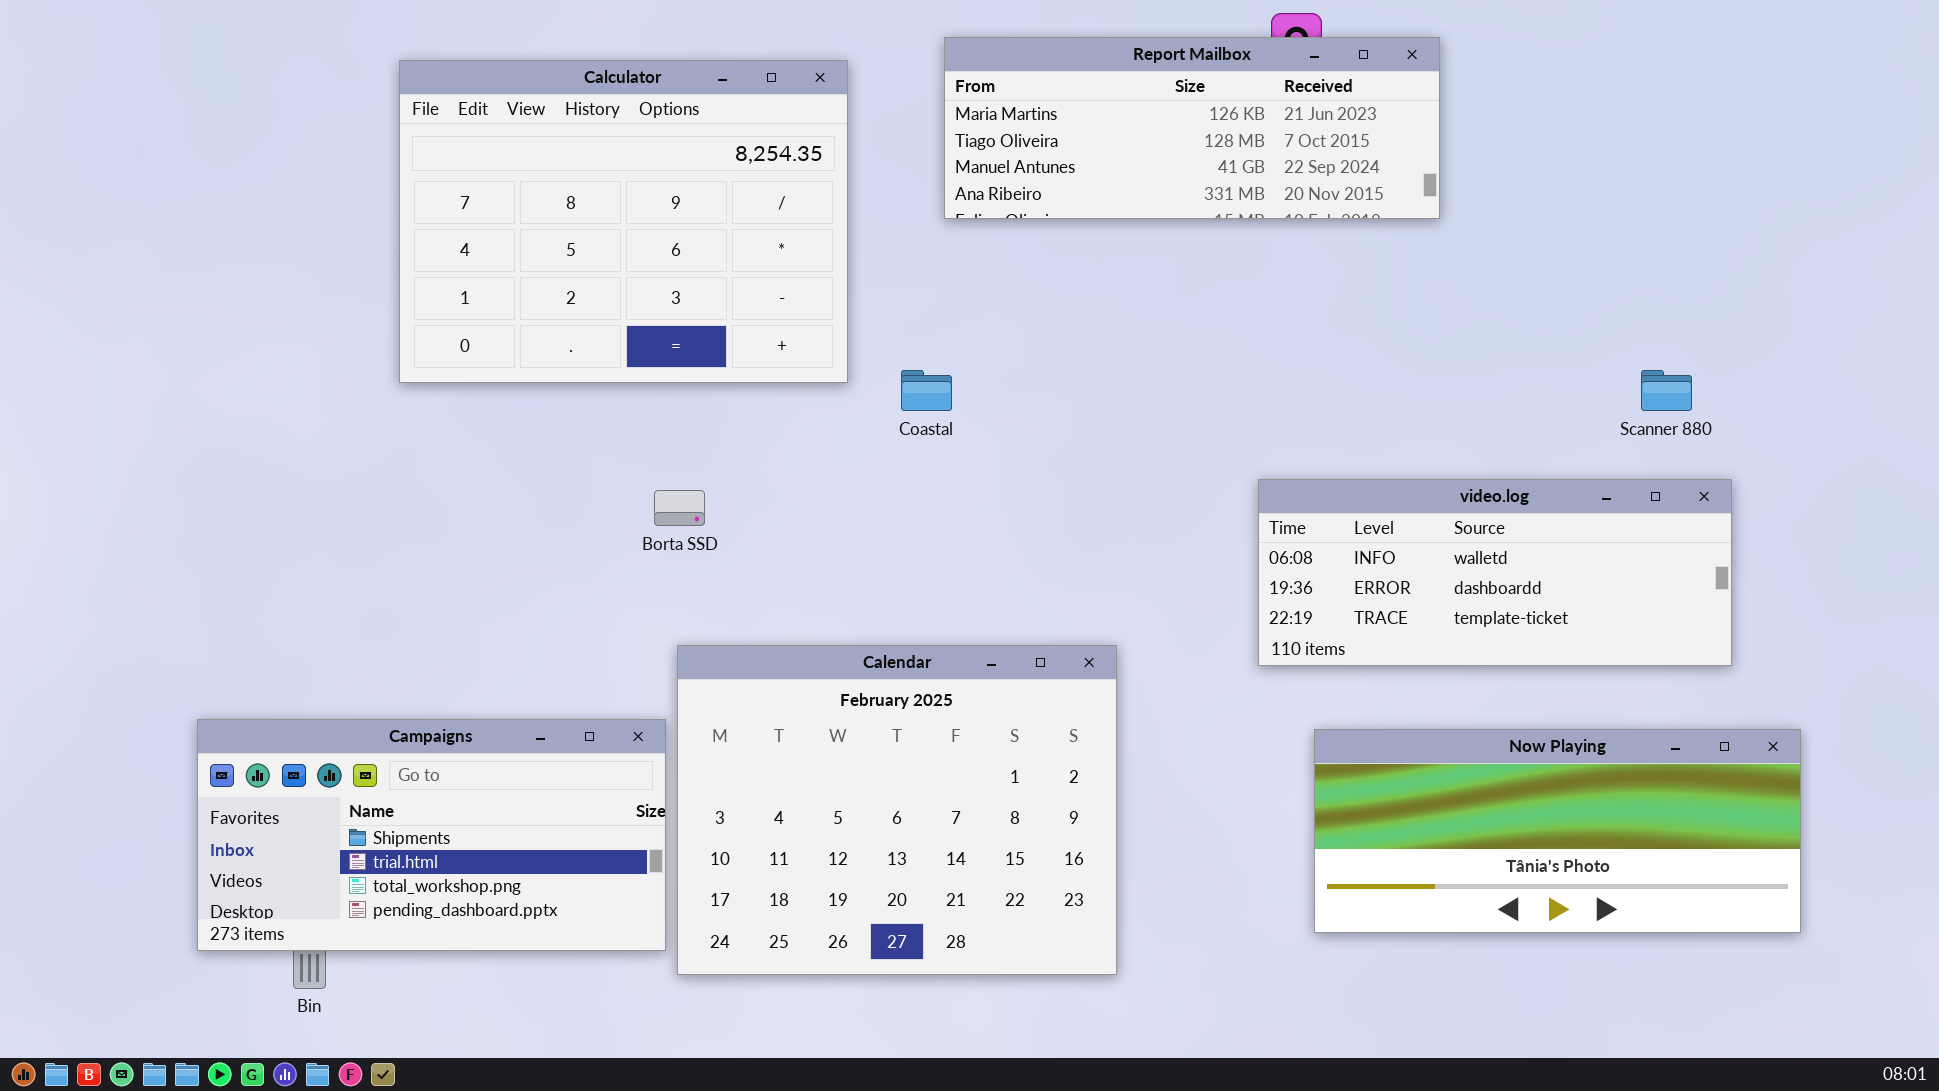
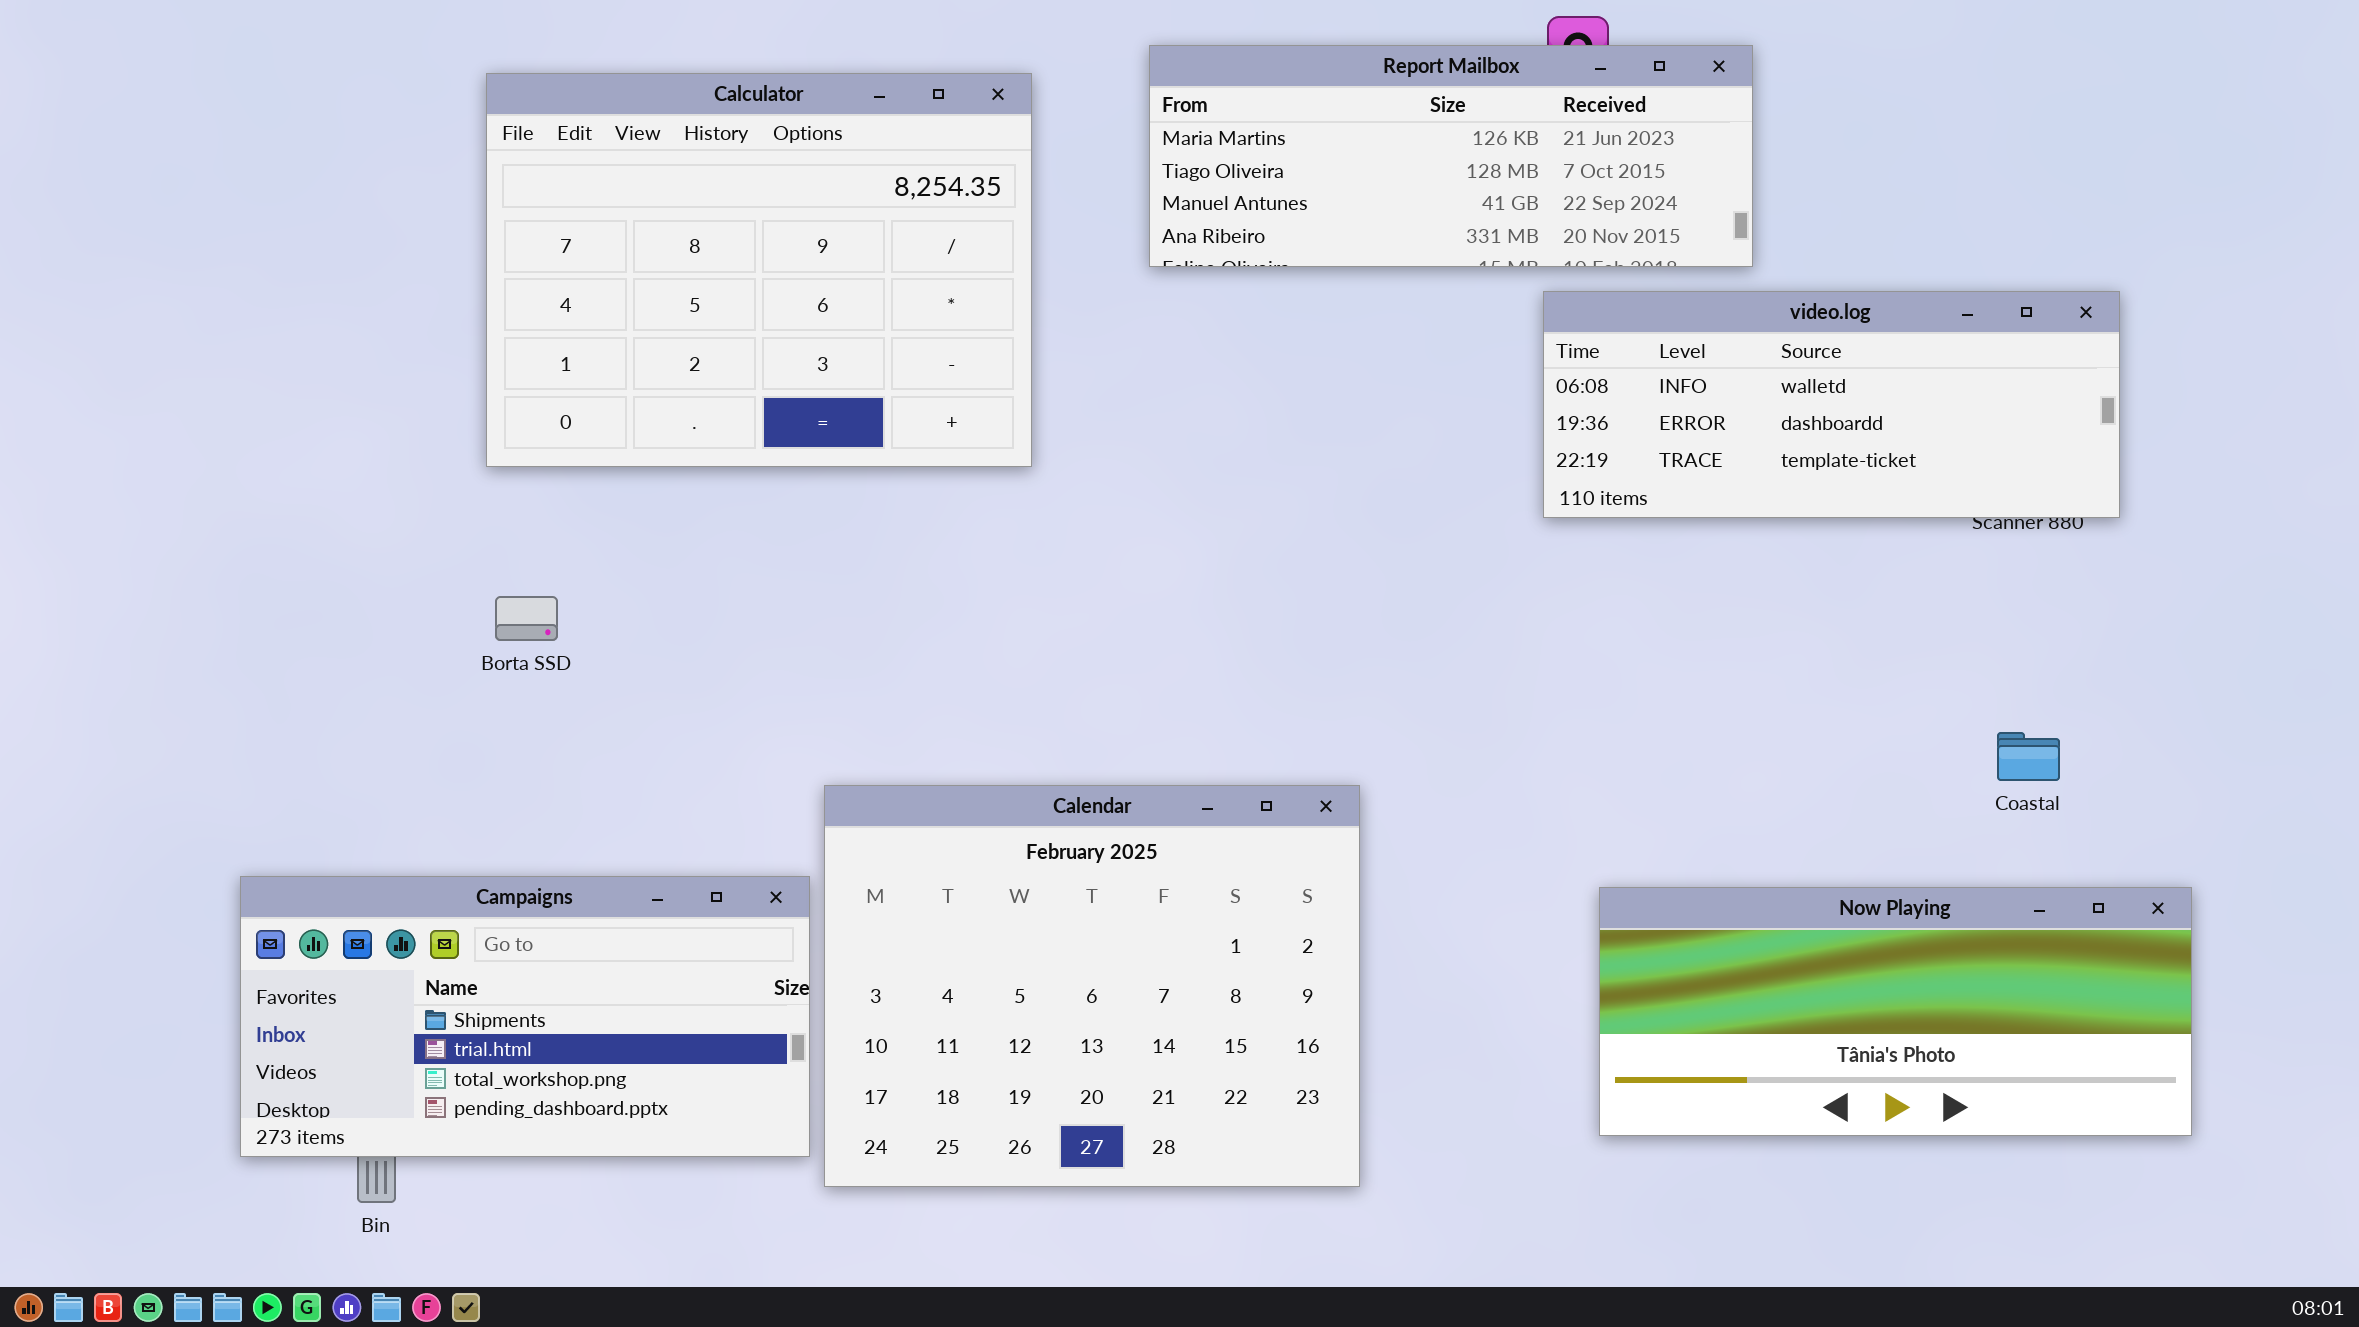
Coastal: [901,370,952,411] -> [1997,732,2060,781], moved
video.log: [1258,479,1732,666] -> [1543,291,2120,518], moved
Borta SSD: [654,490,705,526] -> [495,596,558,641], moved

